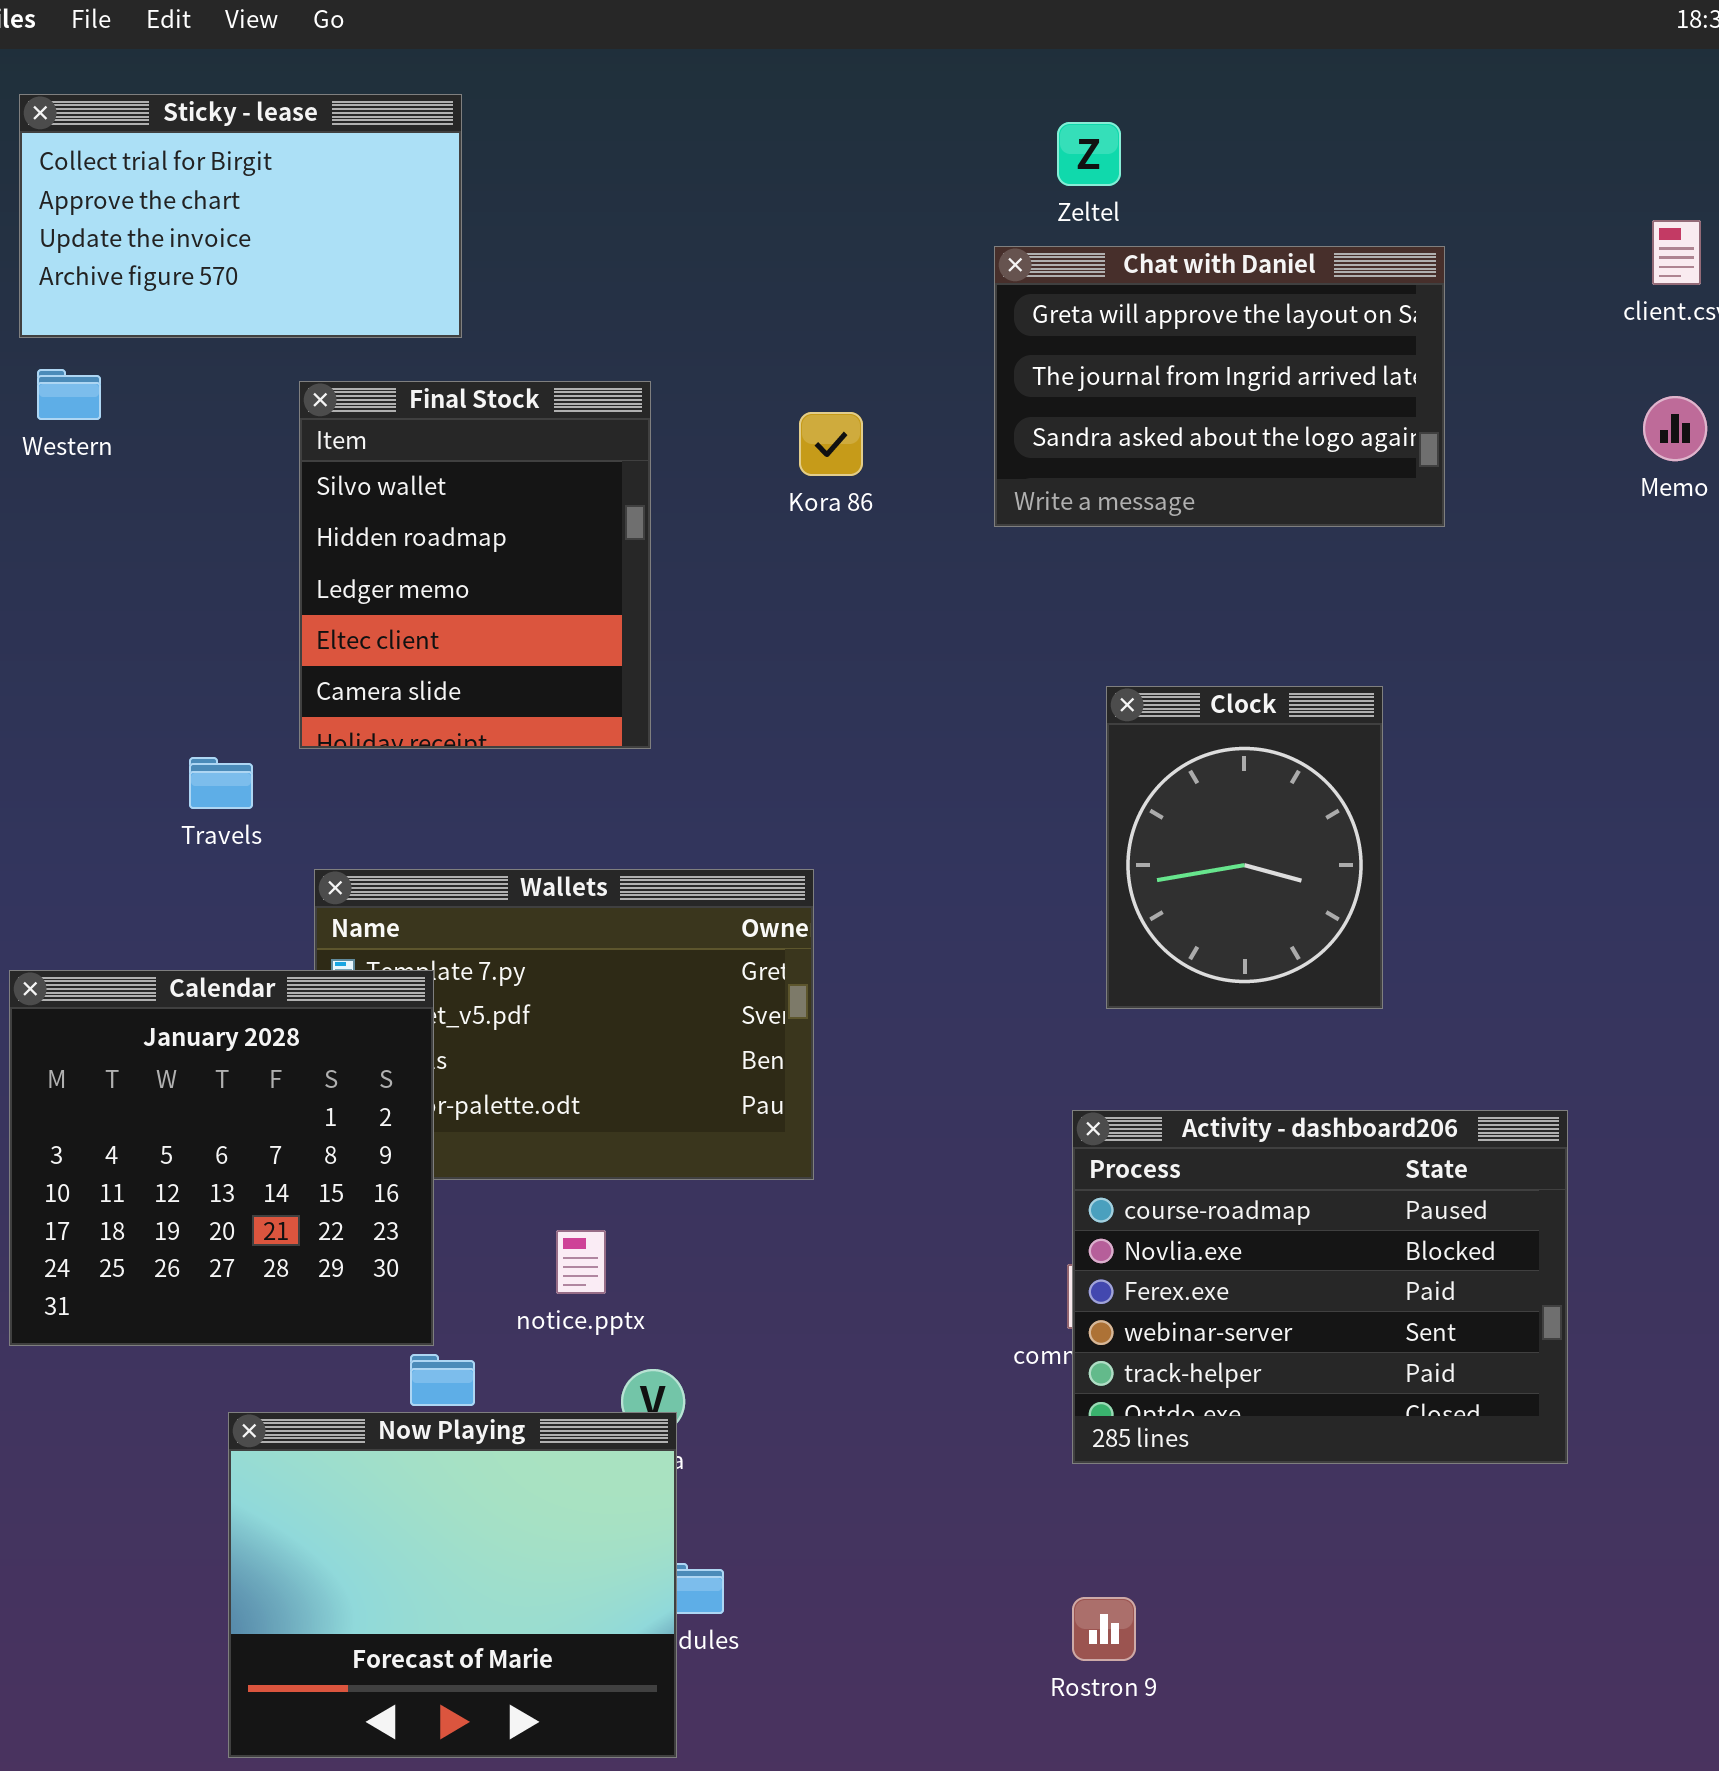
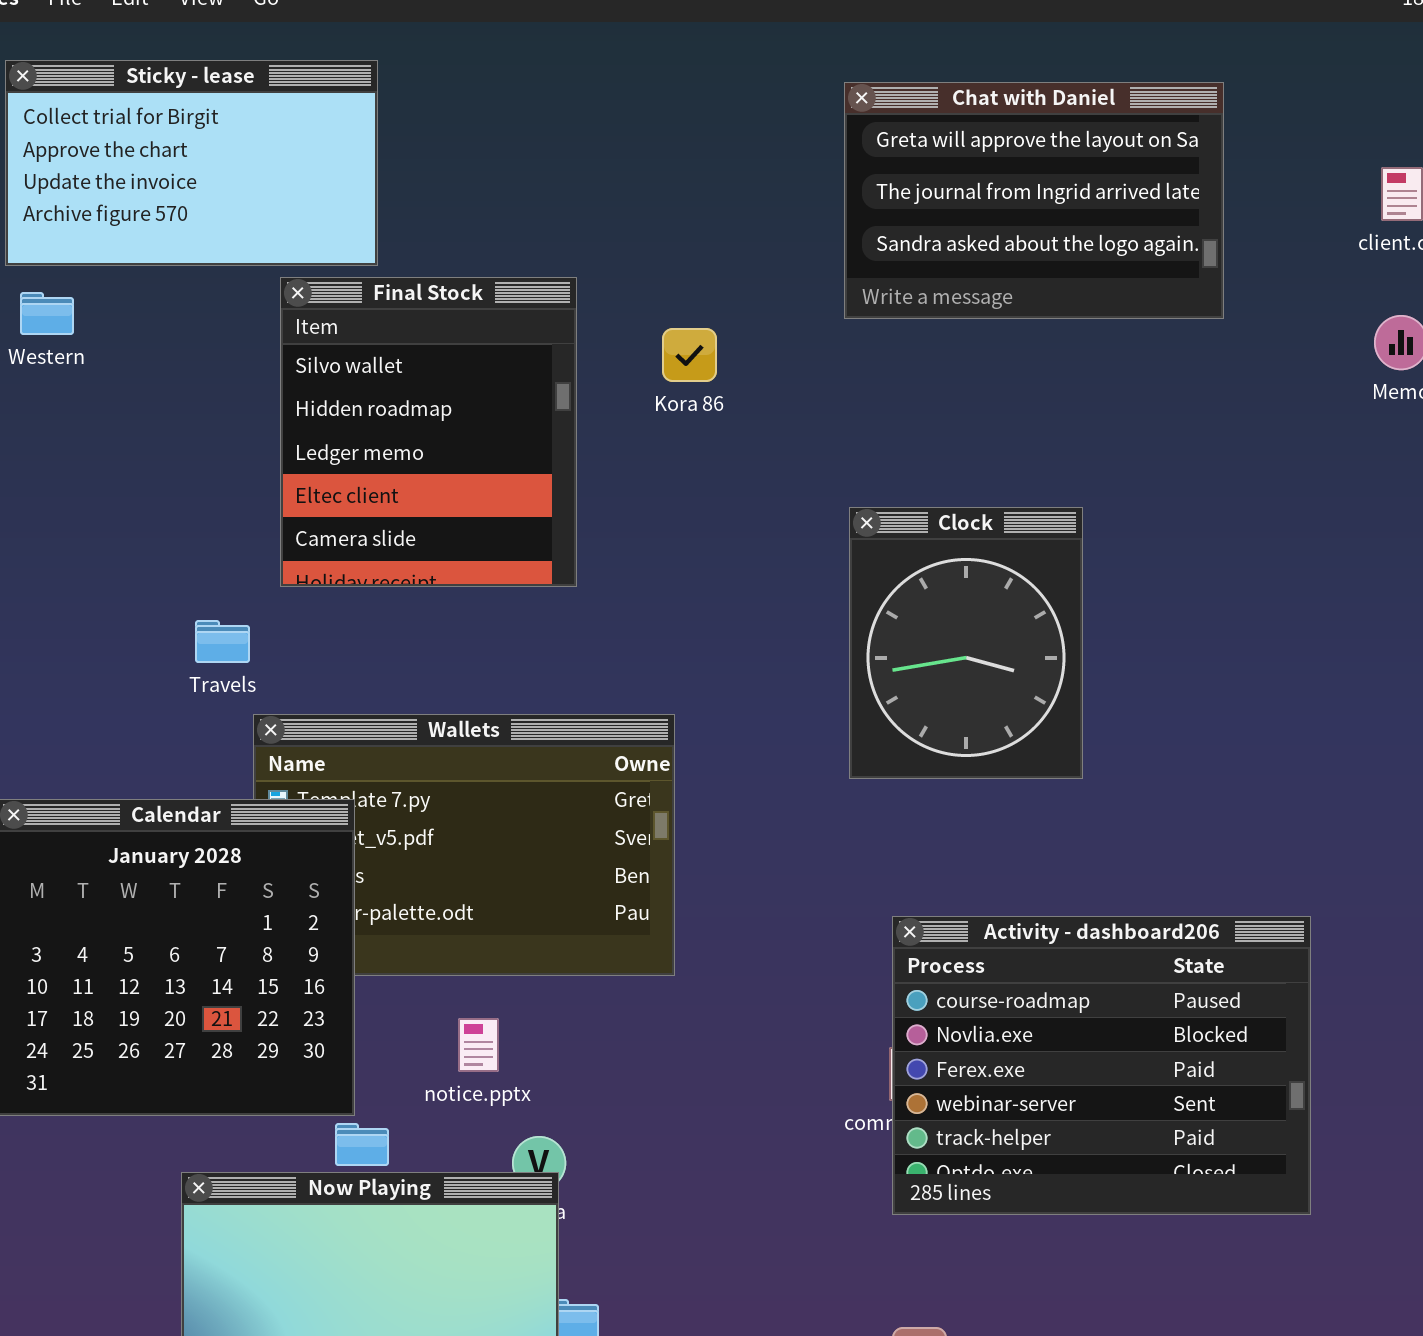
Chat with Daniel: [994,246,1445,527] -> [844,82,1224,319], moved
Final Stock: [299,381,651,749] -> [280,277,577,587], moved
Clock: [1106,686,1383,1009] -> [849,507,1083,779], moved
Travels: [189,757,253,809] -> [195,620,250,663], moved

